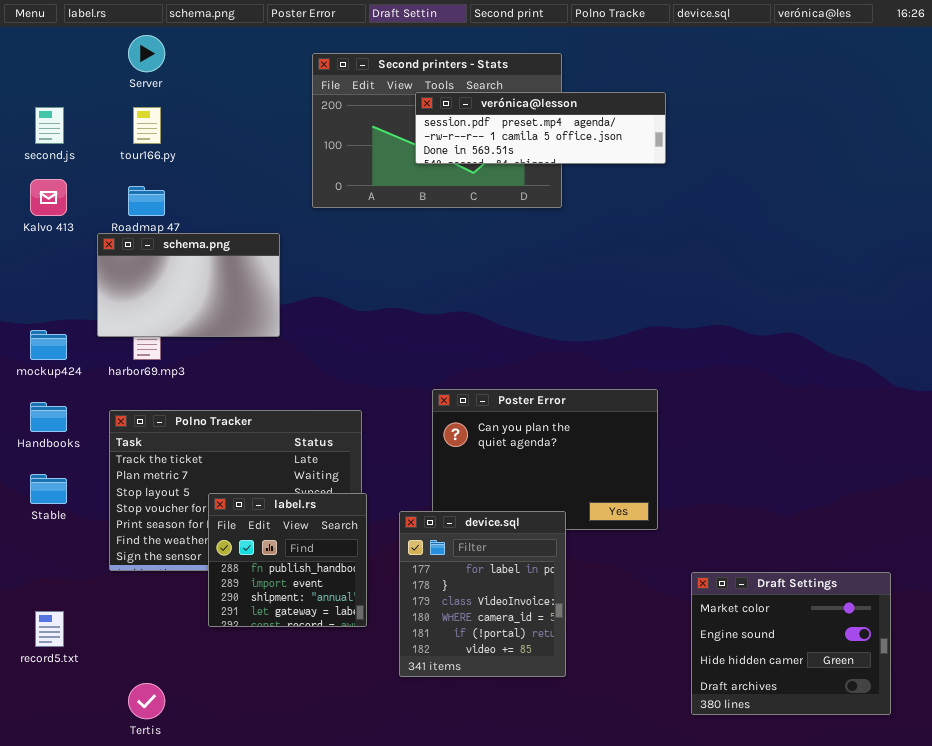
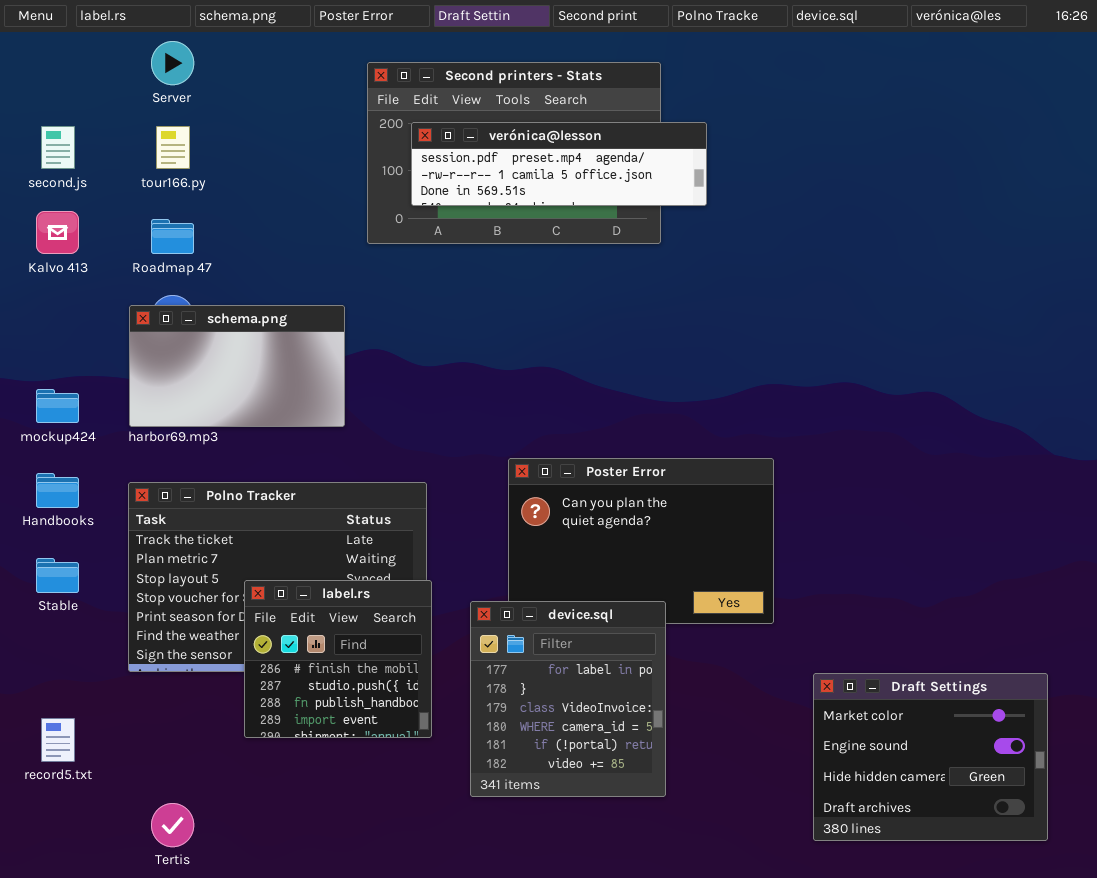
verónica@lesson: [415,92,666,164] -> [411,122,707,206], moved
schema.png: [97,233,280,337] -> [129,305,345,427], moved
label.rs: [208,493,367,627] -> [244,580,432,738], scrolled up 2 rows

